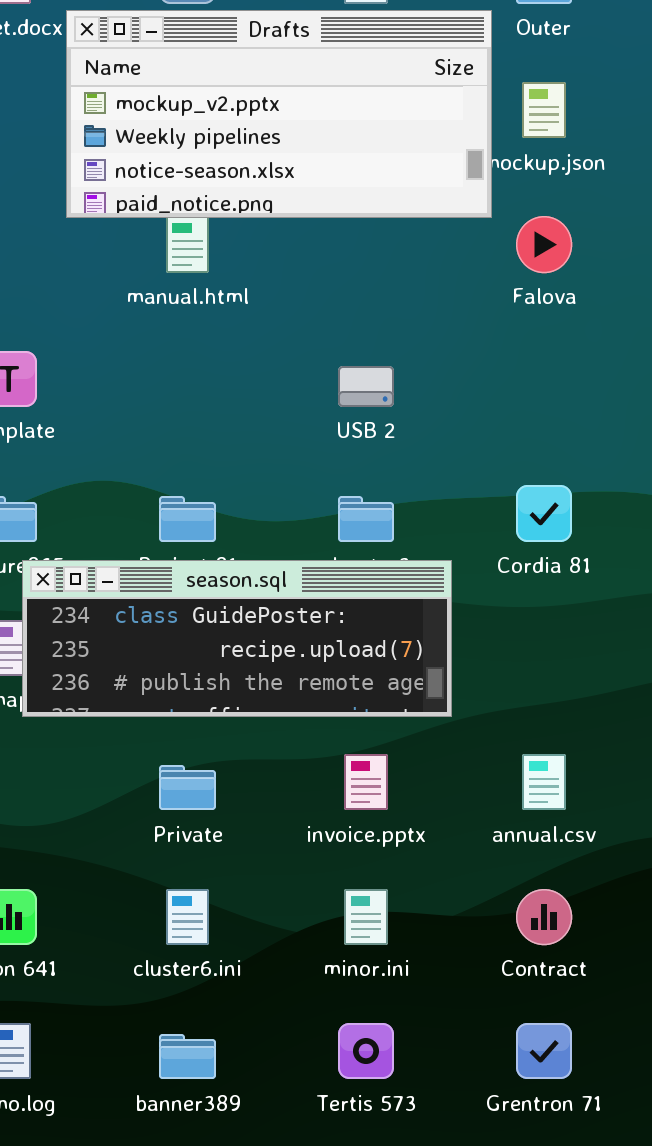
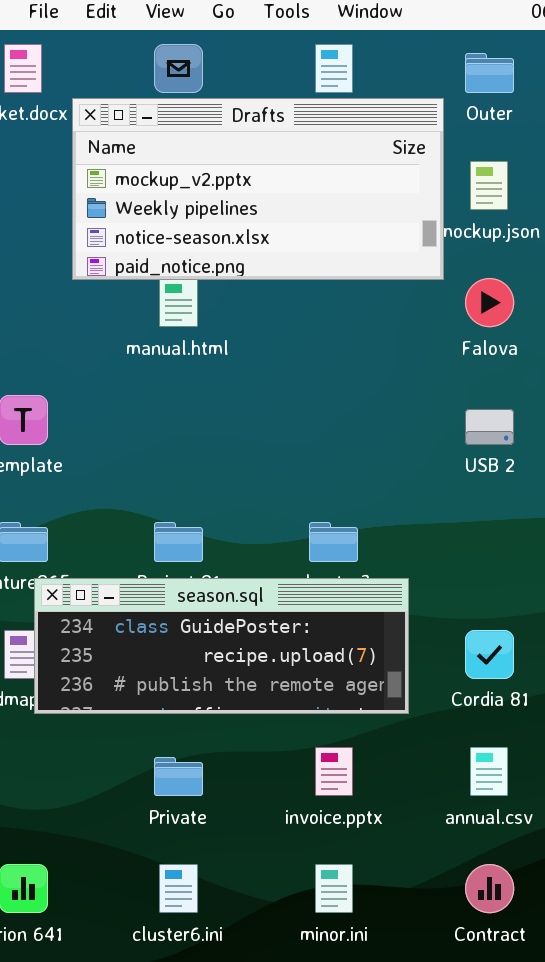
USB 2: [338,366,394,407] -> [465,409,514,445], moved
Cordia 81: [516,485,572,542] -> [465,630,514,679], moved

